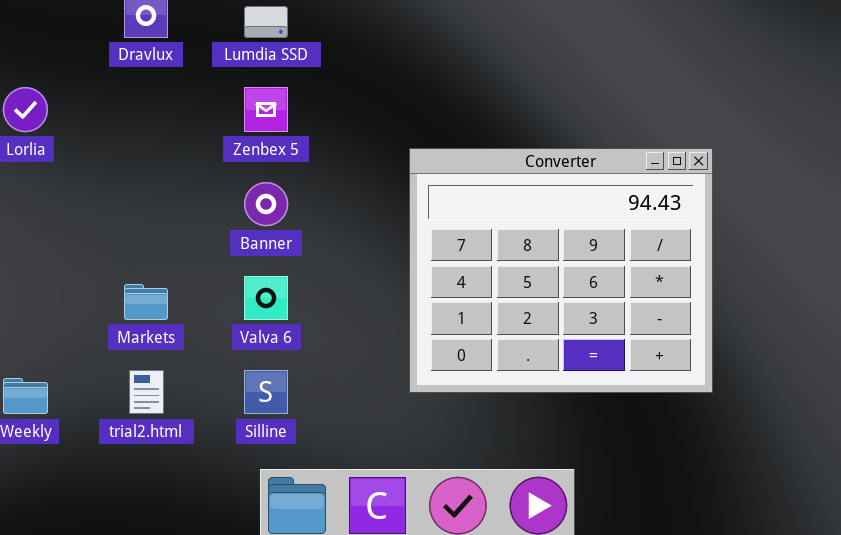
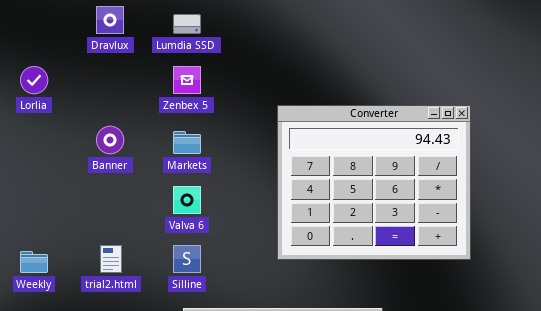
Banner: [244,182,288,226] -> [96,126,124,154], moved
Markets: [124,284,168,320] -> [173,131,201,154], moved

